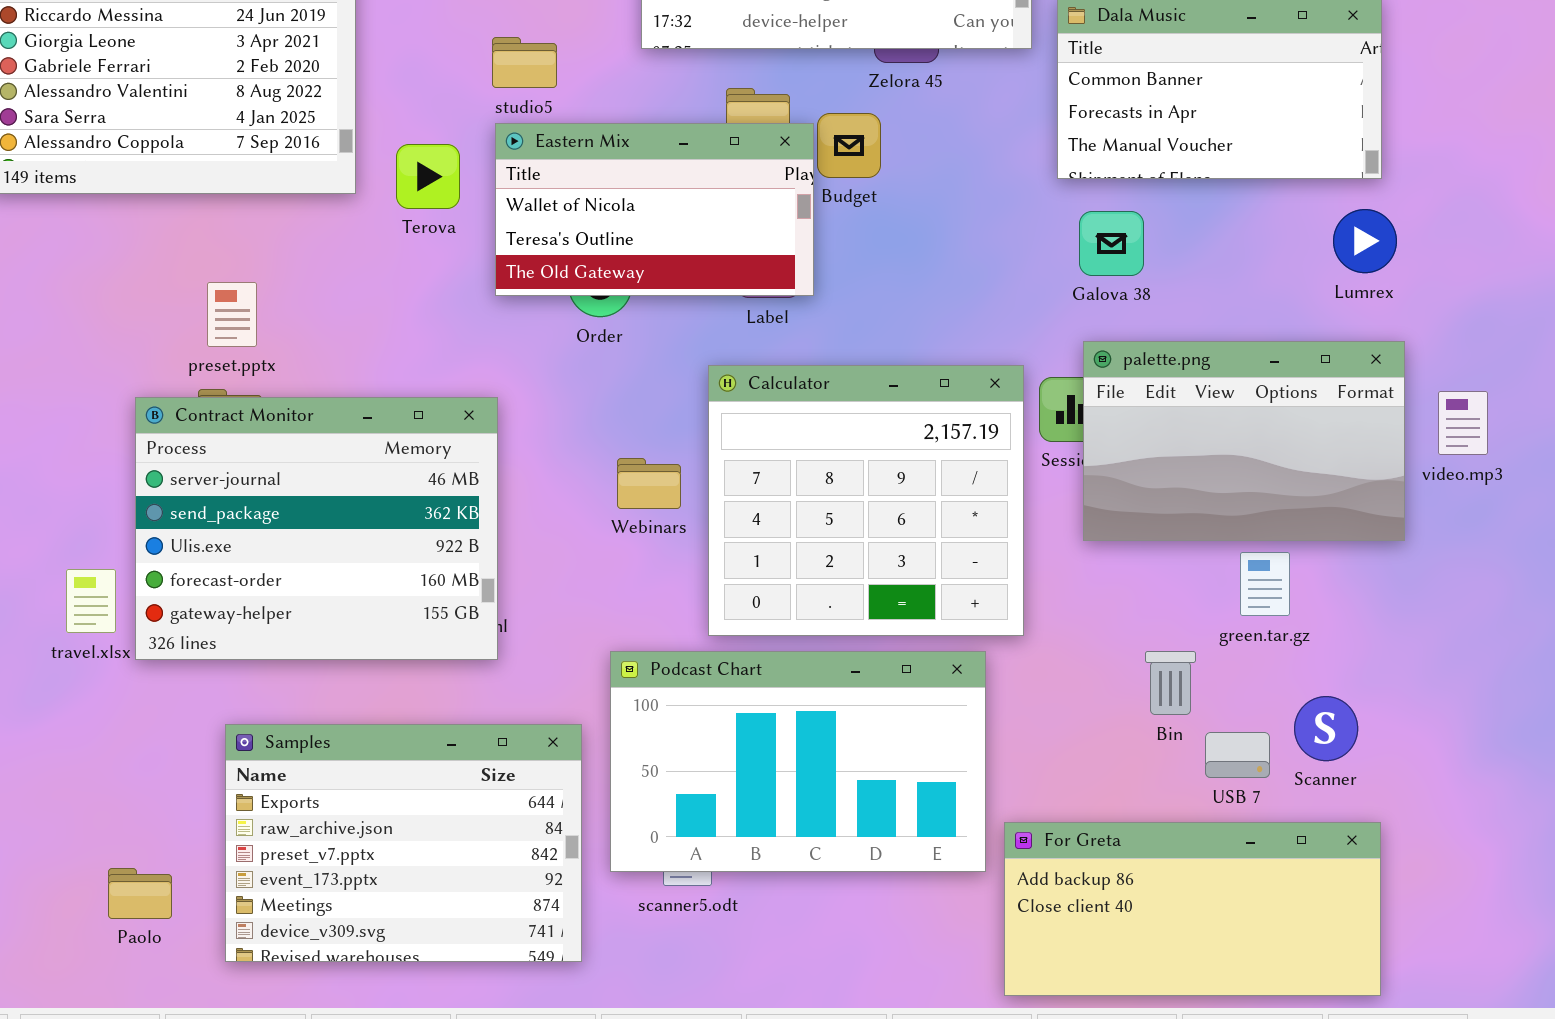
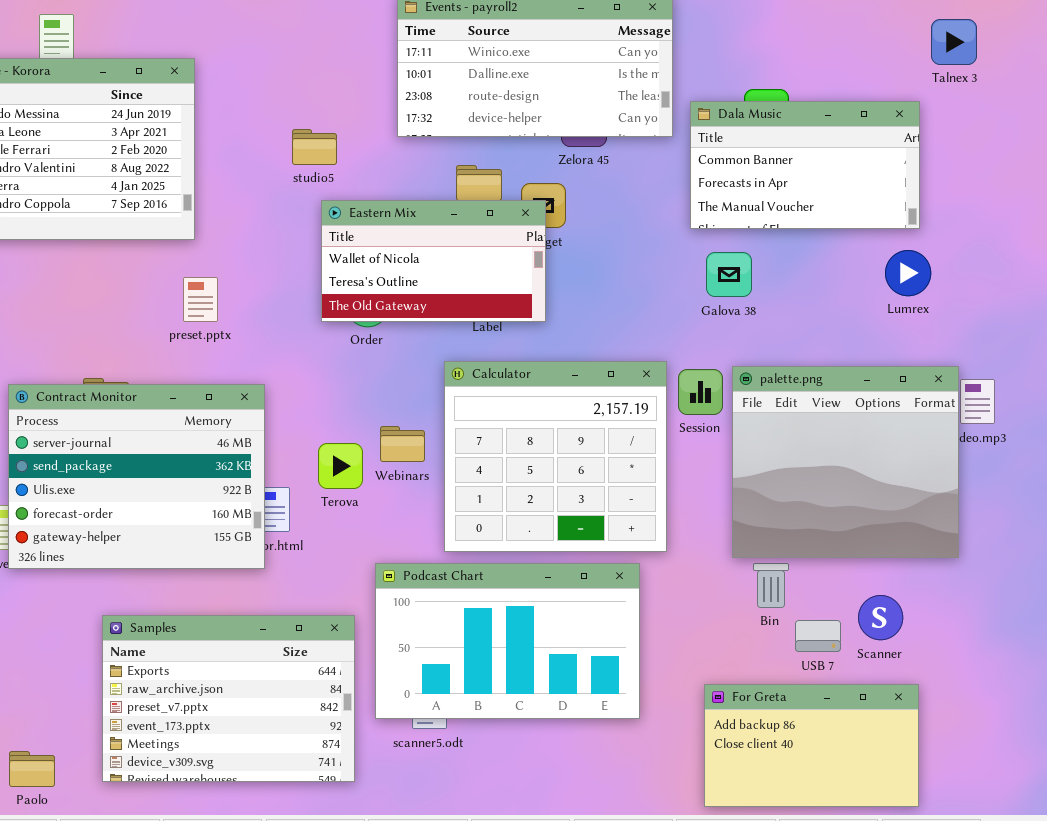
Eastern Mix: [495,123,814,296] -> [321,200,546,322], moved
Terova: [396,144,460,209] -> [318,443,363,489], moved
preset.pptx: [207,282,257,347] -> [183,277,218,322], moved
palette.png: [1083,341,1405,541] -> [732,366,959,558], moved, resized
Contract Monitor: [135,397,498,660] -> [8,384,265,569], moved
For Greta: [1004,822,1381,996] -> [704,684,919,807], resized
Paolo: [108,868,172,919] -> [9,751,55,787], moved

